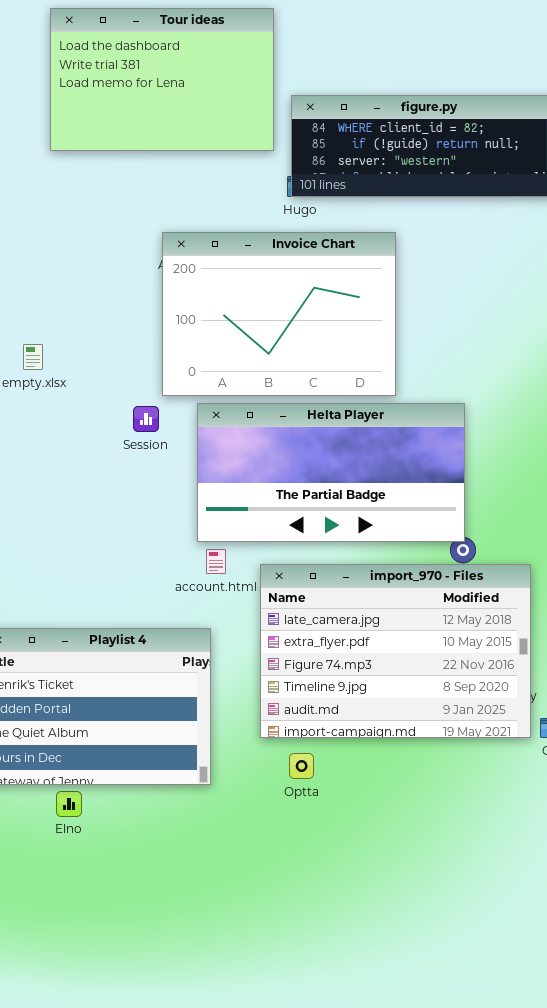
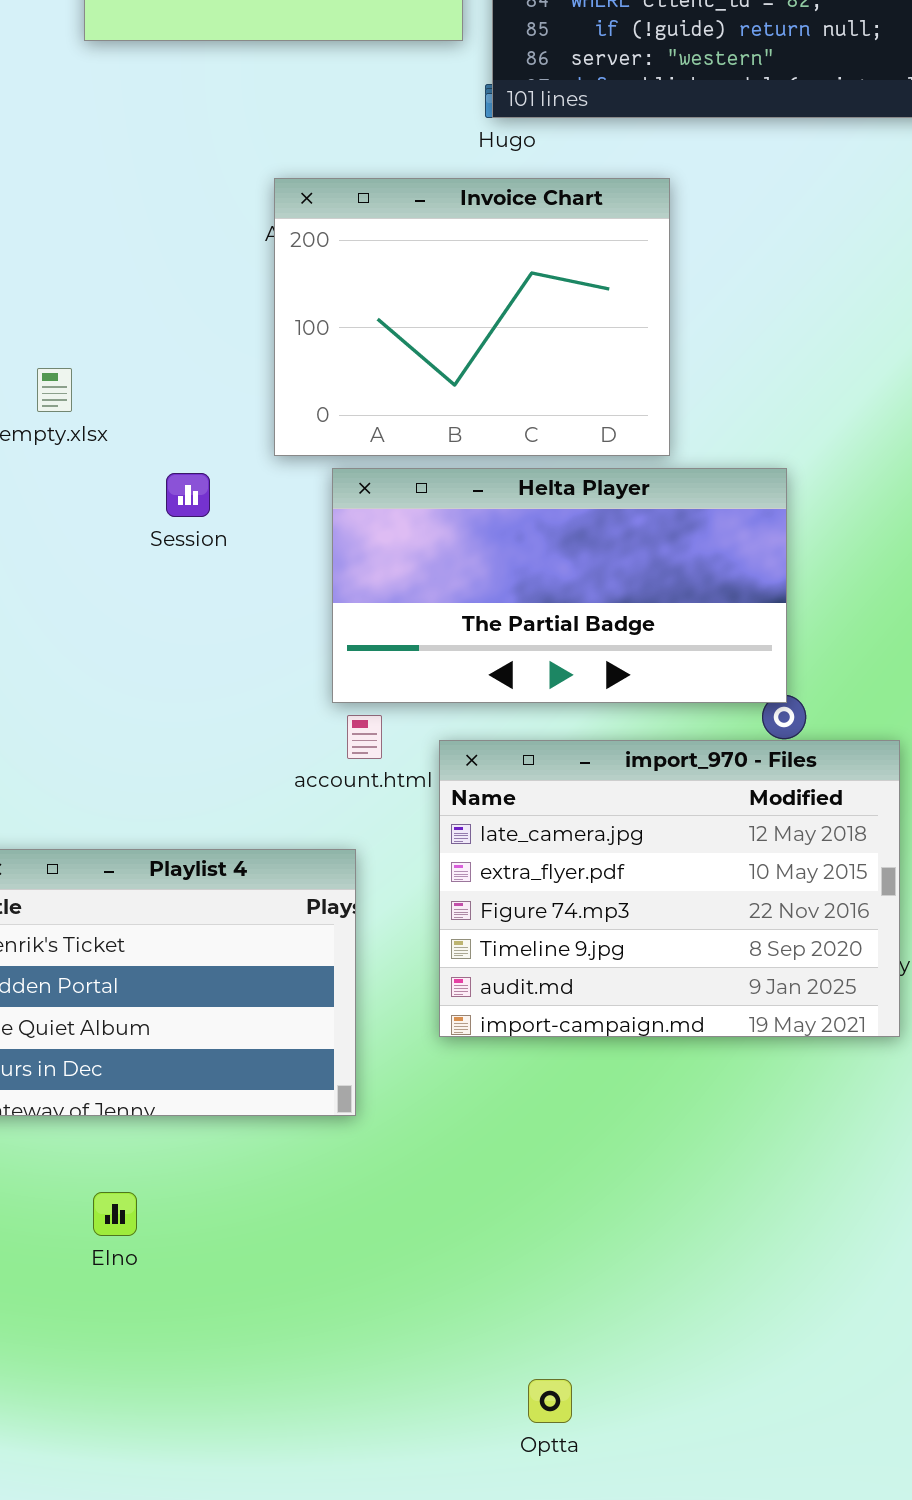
Session: [133,406,159,432] -> [166,473,210,517], moved
Optta: [289,753,314,779] -> [528,1379,572,1423], moved
Elno: [56,791,82,817] -> [93,1192,137,1236], moved

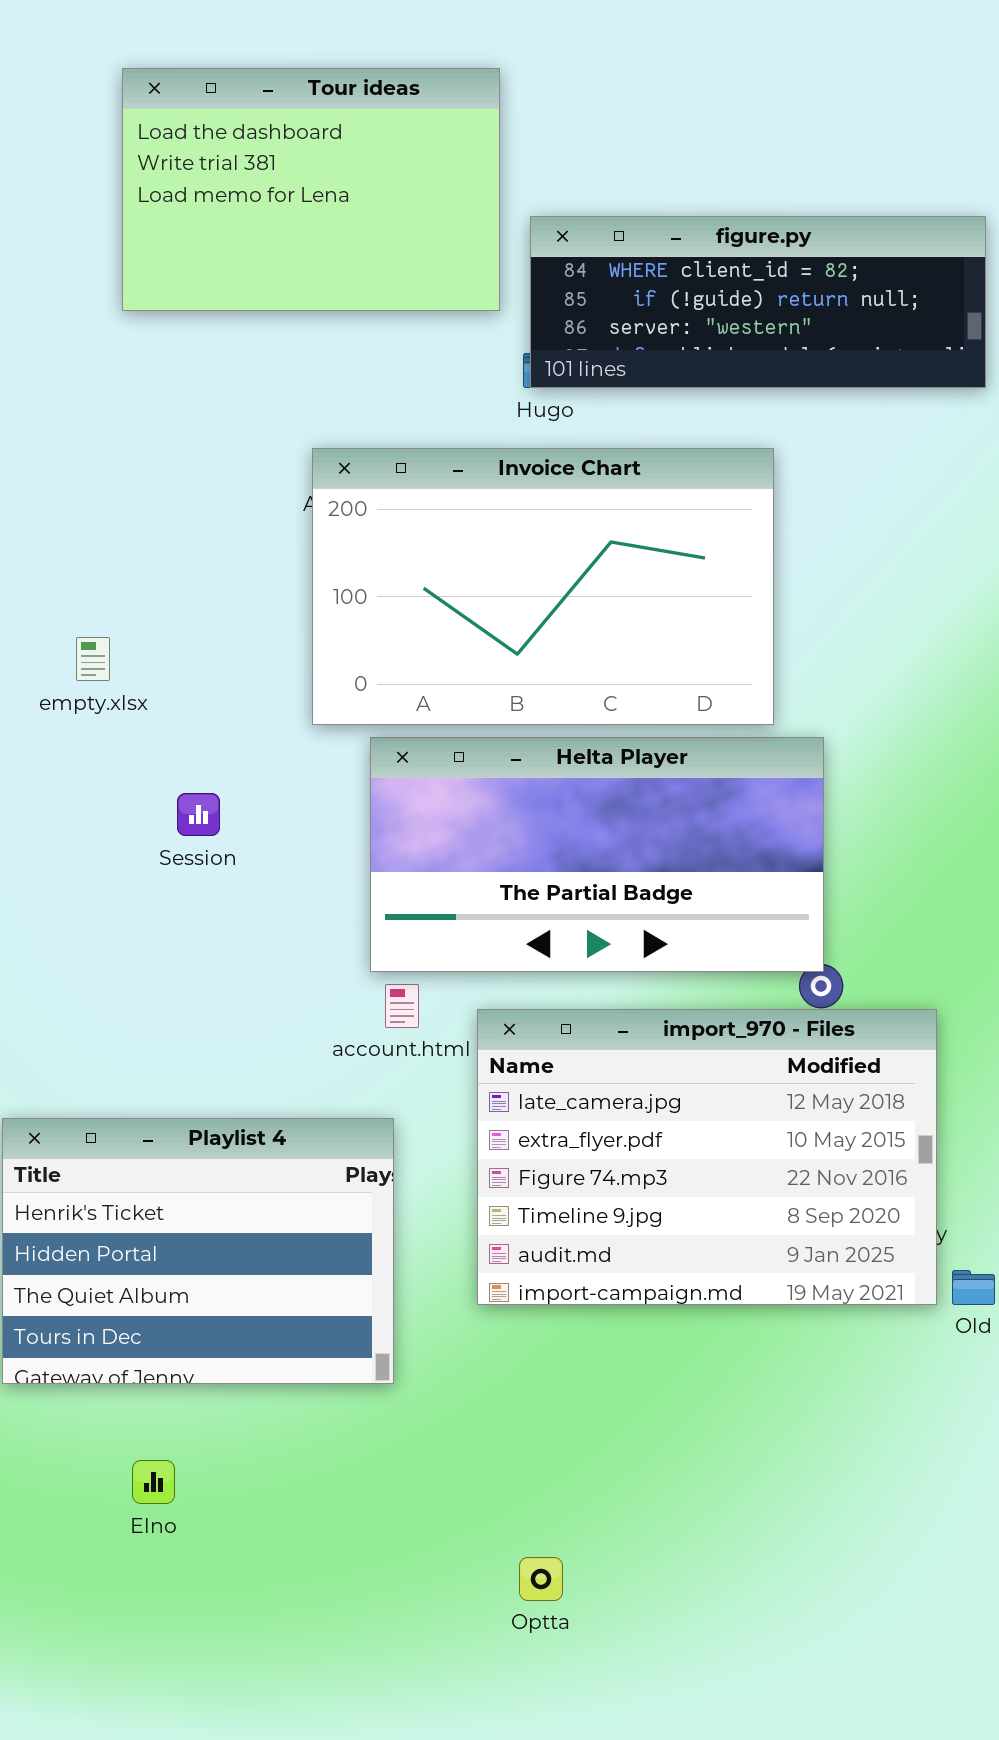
Invoice Chart: [274,178,670,456] -> [312,448,774,725], resized
Session: [166,473,210,517] -> [177,793,220,836], moved
Optta: [528,1379,572,1423] -> [519,1557,563,1601], moved

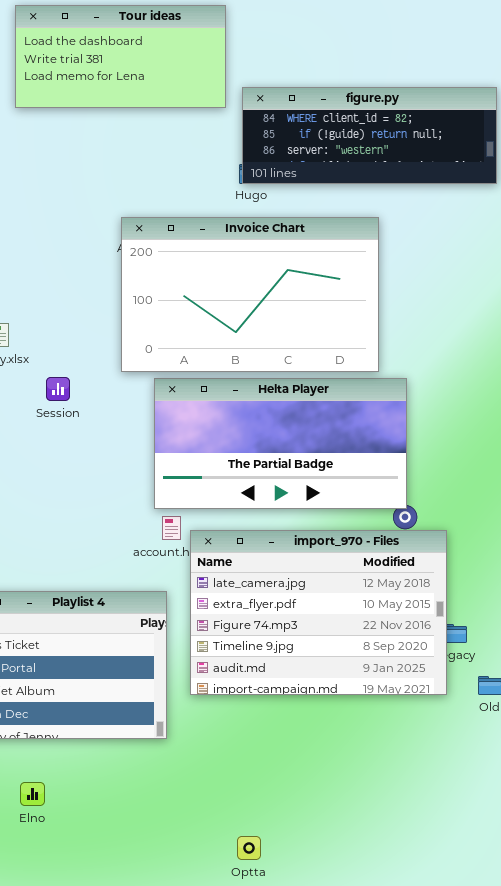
Tour ideas: [122,68,500,311] -> [15,5,226,108], resized
Session: [177,793,220,836] -> [46,377,70,401], moved
import_970 - Files: [477,1009,937,1305] -> [190,530,447,695], moved

